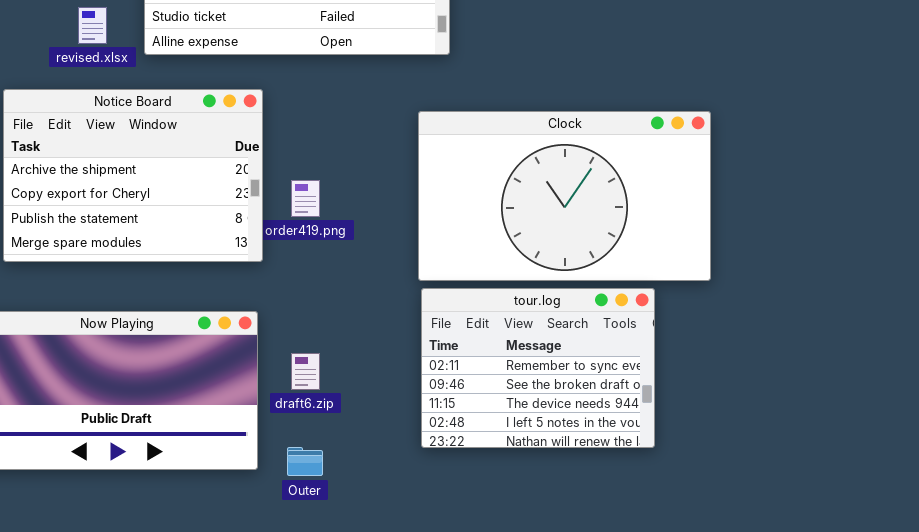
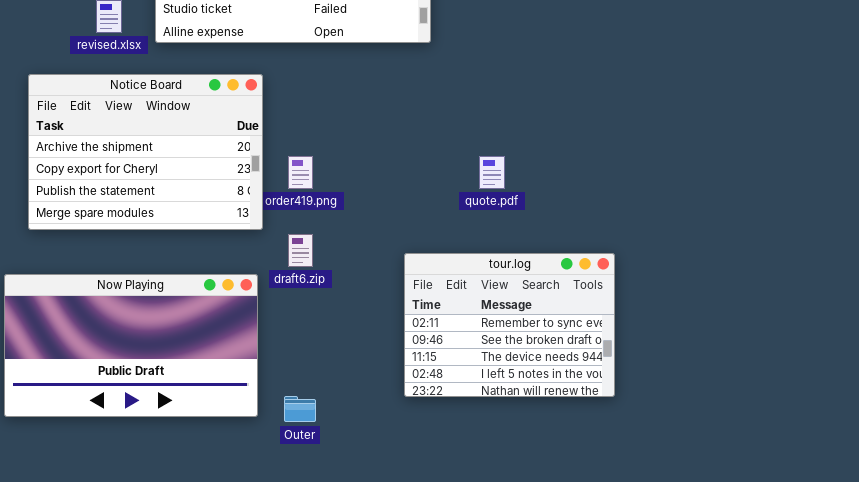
Clock: [418,111,711,281] -> none, closed
draft6.zip: [291,353,320,390] -> [288,234,313,267], moved

